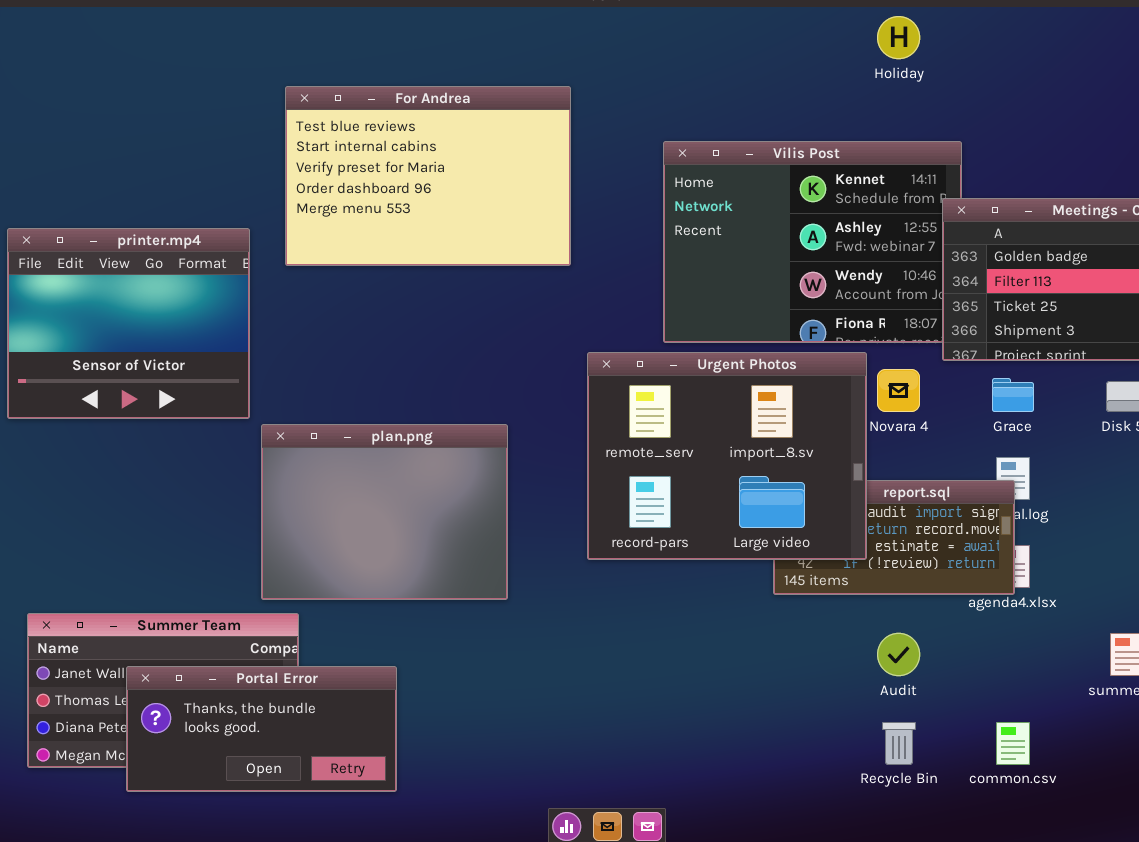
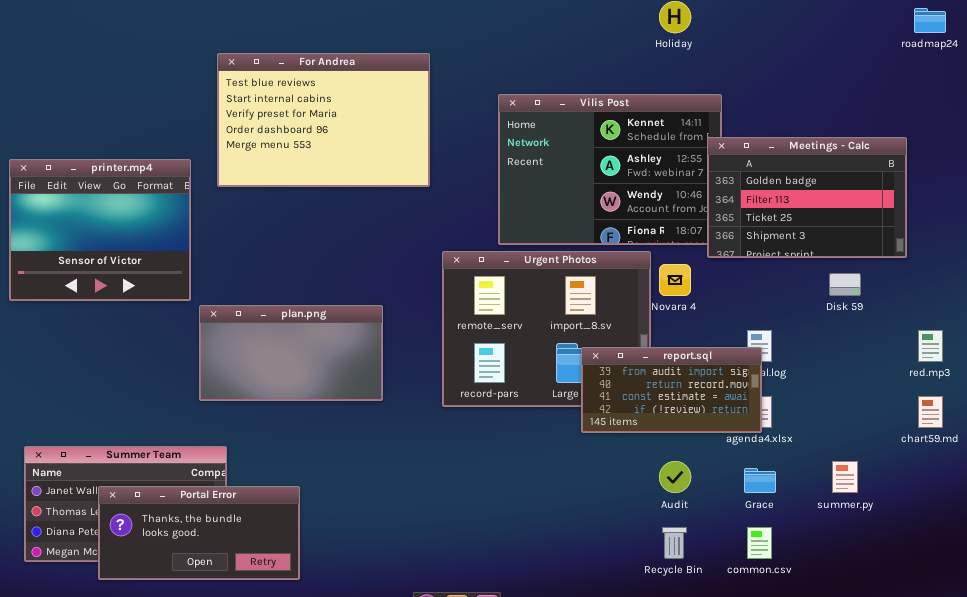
Grace: [992,378,1034,412] -> [744,468,776,493], moved
plan.png: [261,424,508,600] -> [199,305,383,401], resized
report.sql: [773,480,1015,595] -> [581,347,762,433], raised

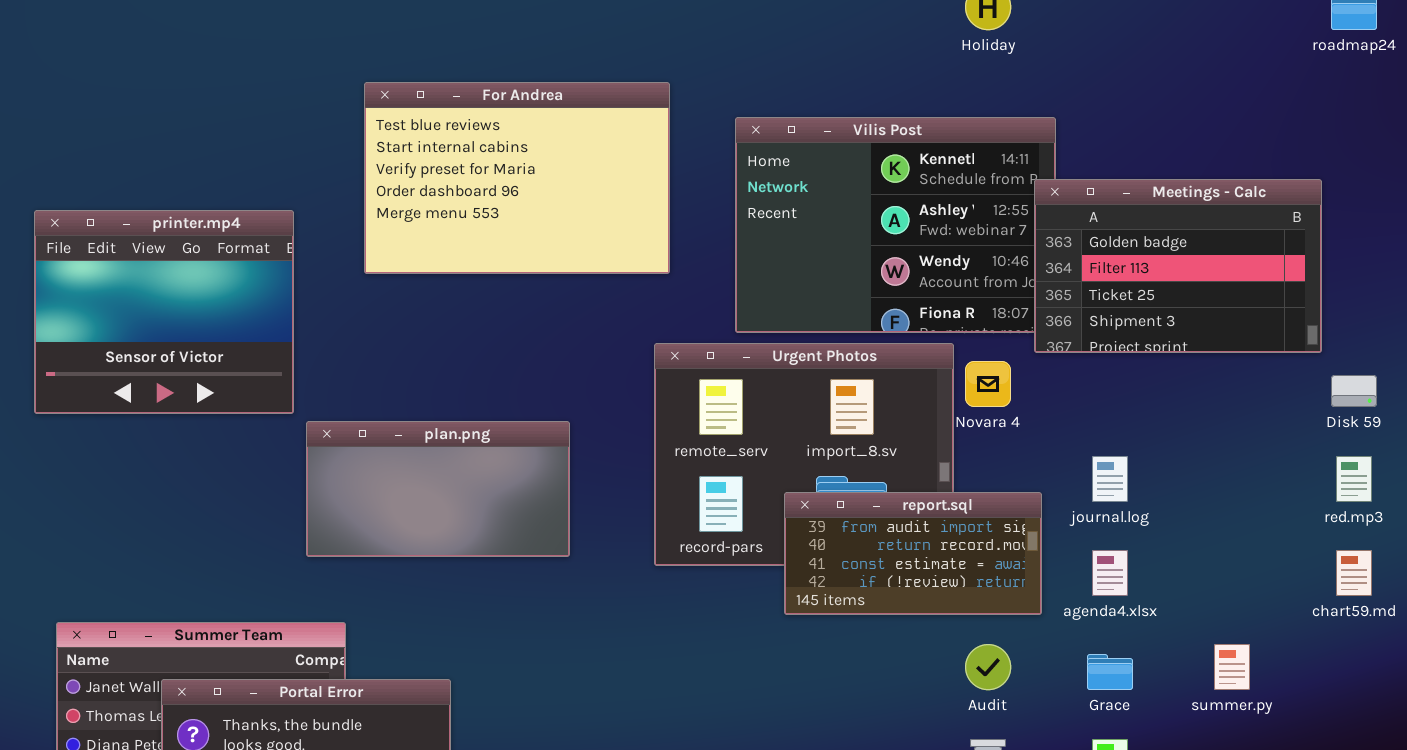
For Andrea: [217,53,430,187] -> [364,82,670,274], moved
Disk 59: [829,273,861,296] -> [1331,375,1377,407], moved
report.sql: [581,347,762,433] -> [784,492,1042,615], moved

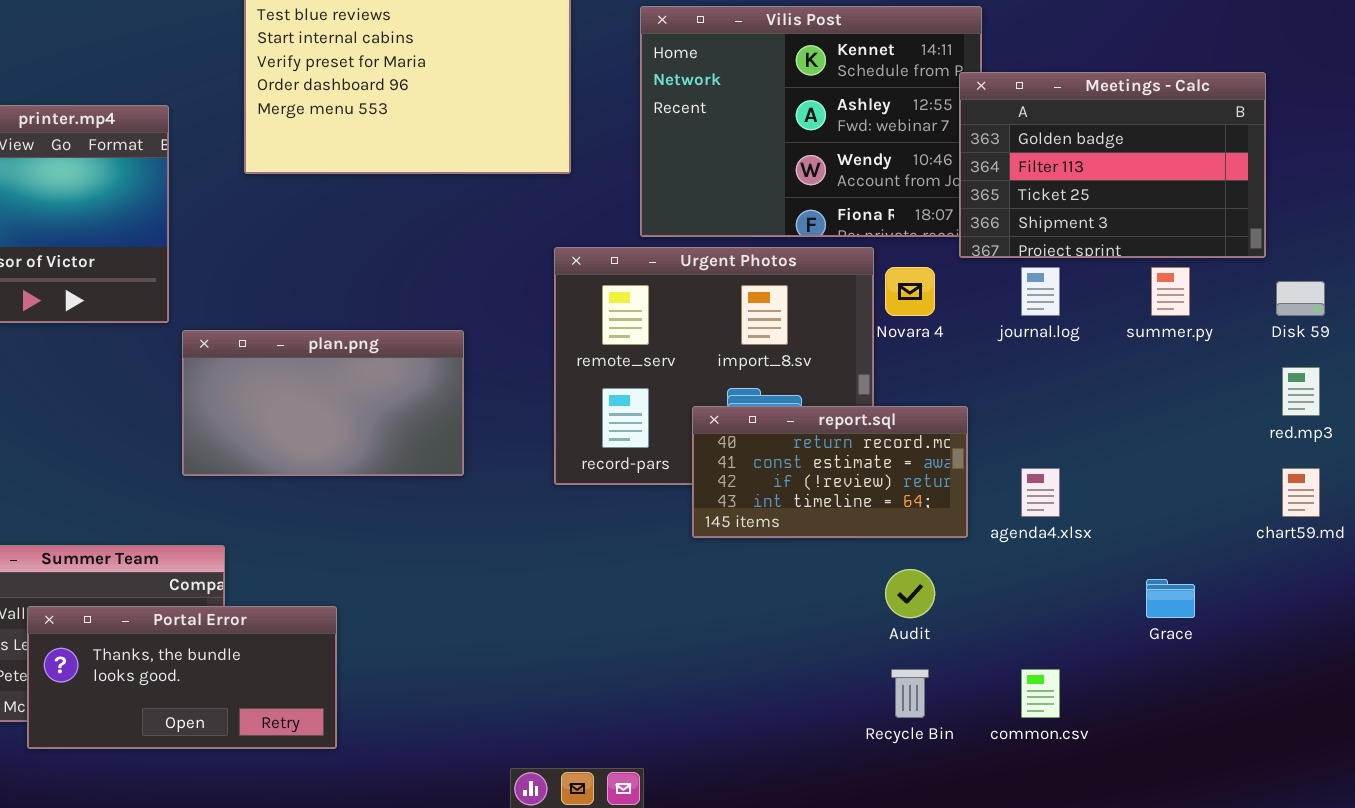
journal.log: [1092,456,1128,502] -> [1021,267,1060,316], moved
report.sql: [784,492,1042,615] -> [692,406,968,538], scrolled down 1 row
summer.py: [1214,644,1250,690] -> [1151,267,1190,316], moved
Grace: [1087,654,1133,690] -> [1146,579,1195,618], moved

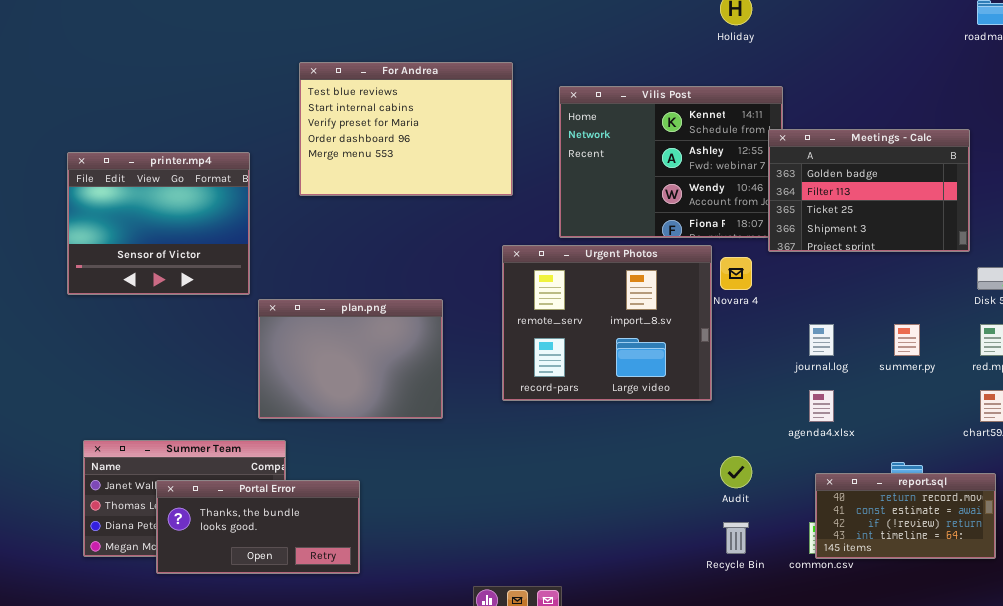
journal.log: [1021,267,1060,316] -> [809,324,834,356], moved
summer.py: [1151,267,1190,316] -> [894,324,920,356], moved
plan.png: [182,330,464,476] -> [258,299,443,419], resized
report.sql: [692,406,968,538] -> [815,473,996,559], moved

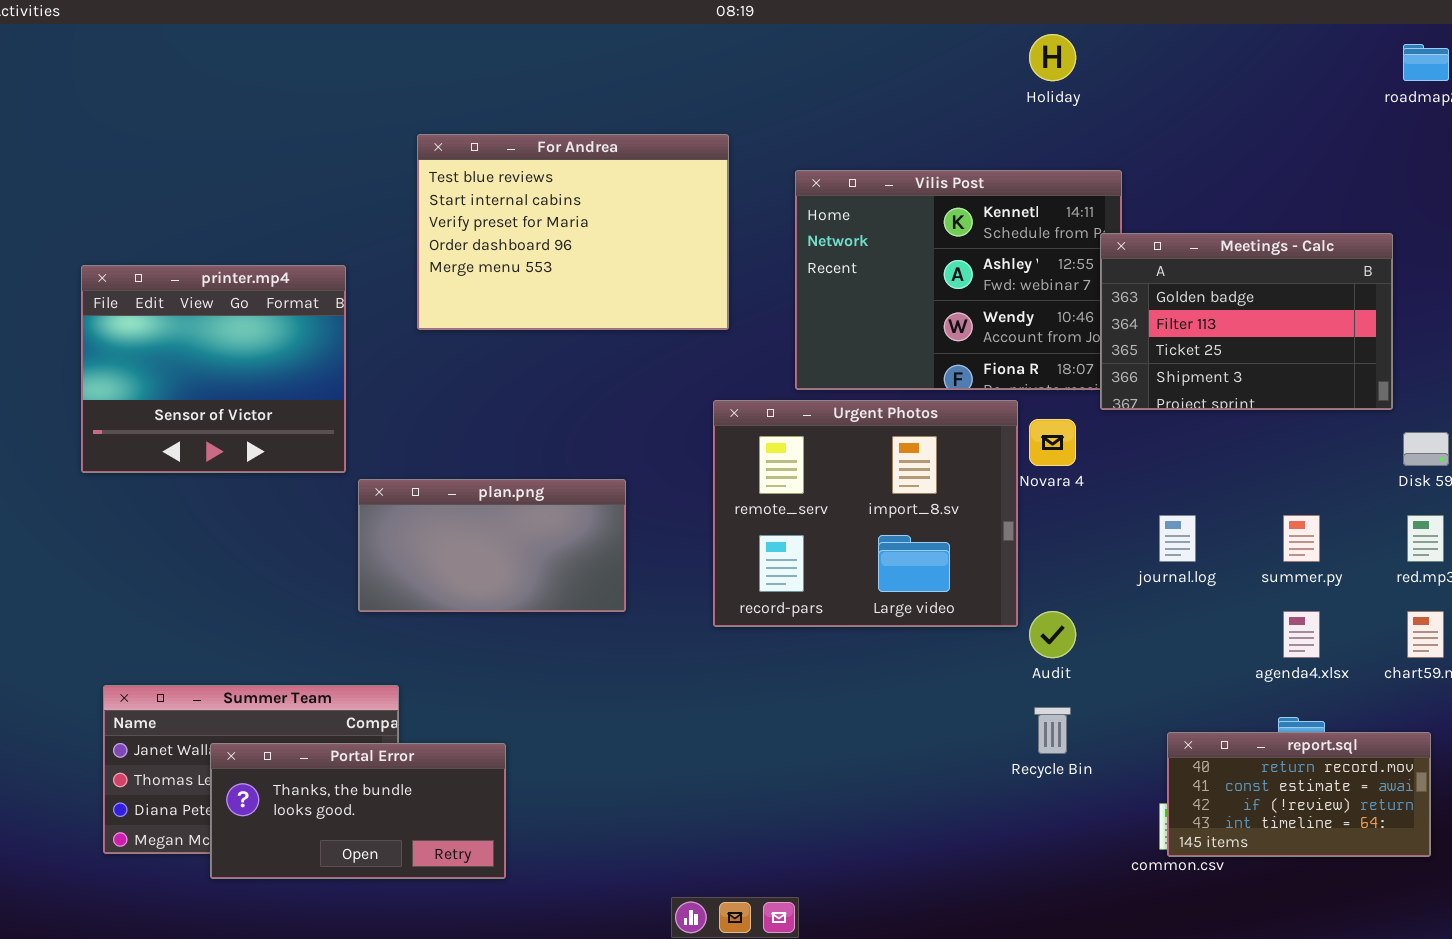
plan.png: [258,299,443,419] -> [358,479,626,612], resized
agenda4.xlsx: [809,390,834,422] -> [1283,611,1320,658], moved
Audit: [720,456,752,488] -> [1029,611,1076,658], moved
Recycle Bin: [723,522,749,554] -> [1034,707,1071,754], moved

